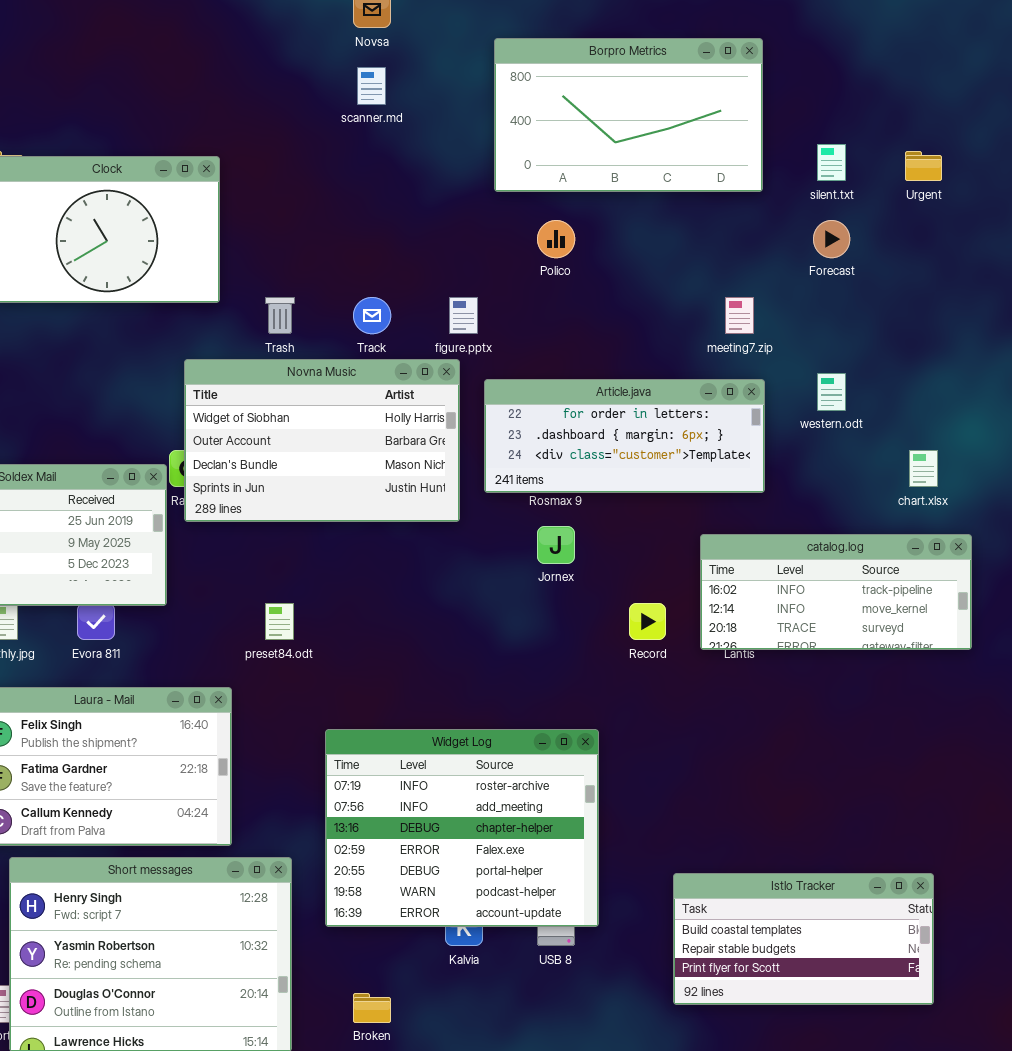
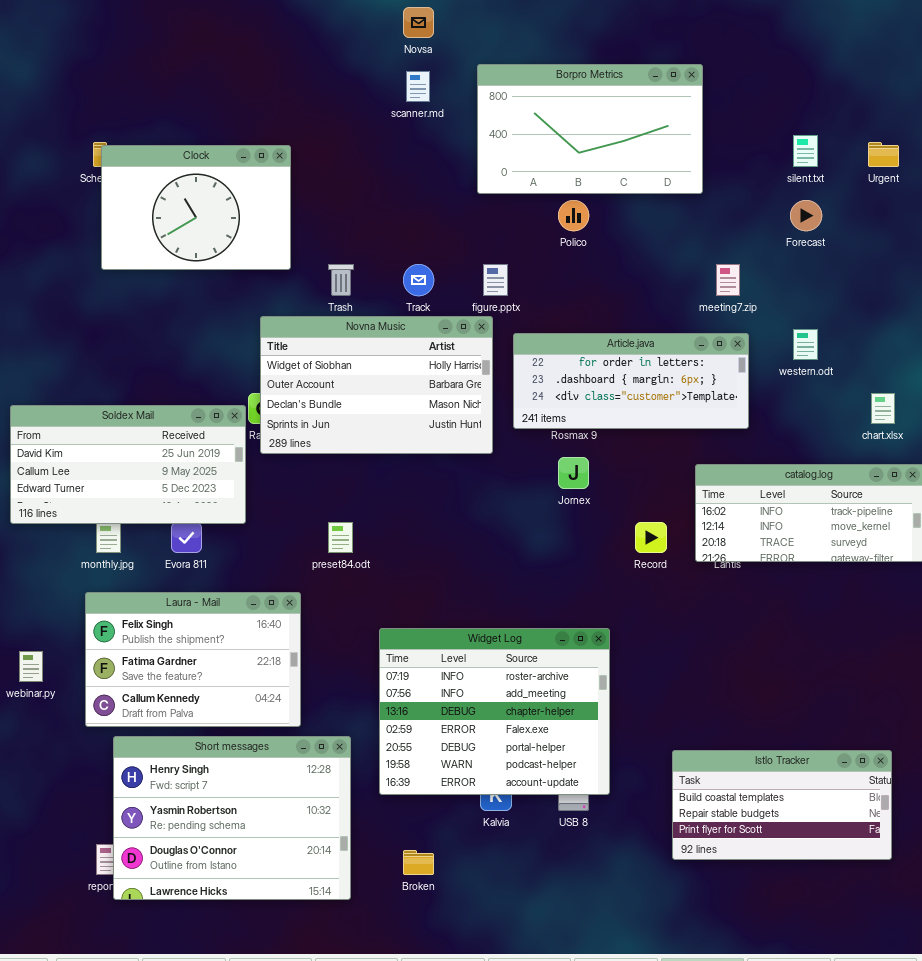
Borpro Metrics: [494,38,763,192] -> [477,64,703,194], moved

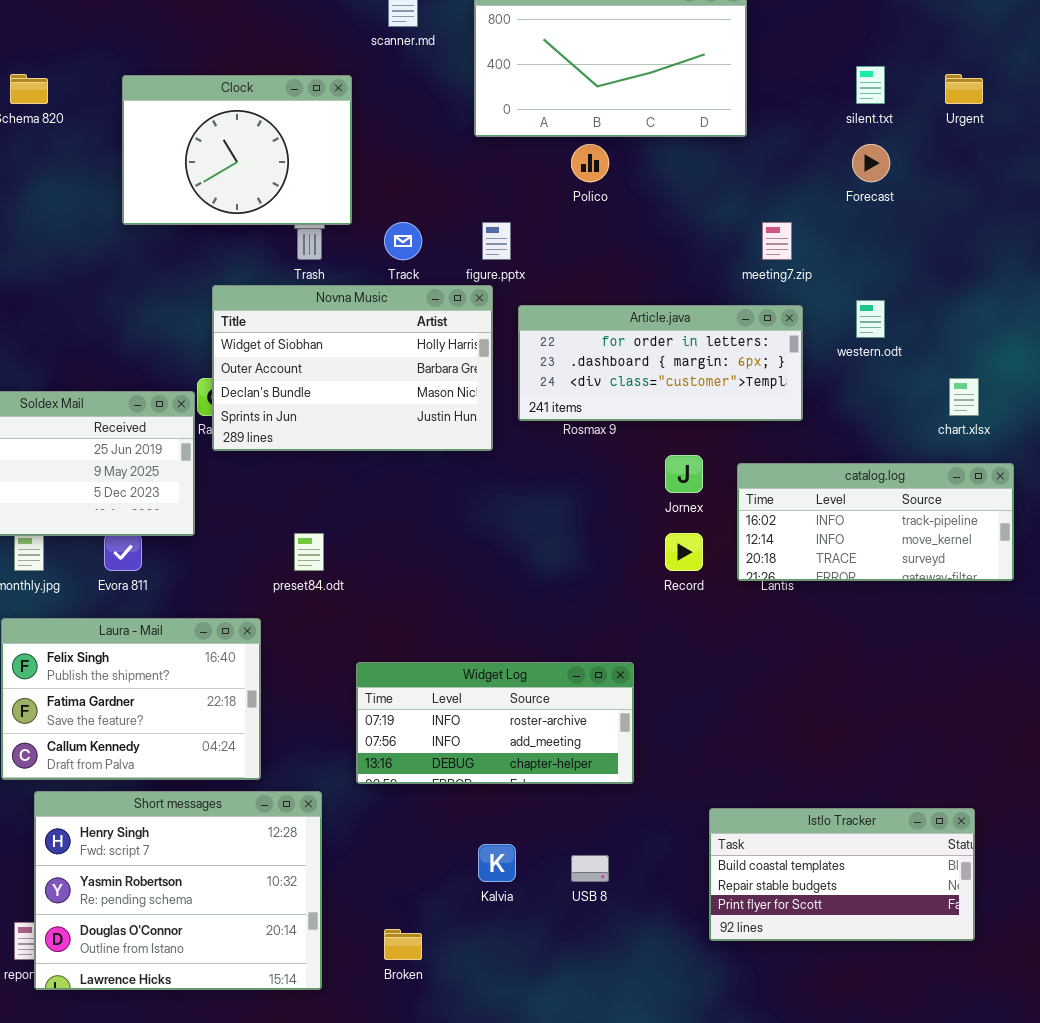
Clock: [101,145,291,270] -> [122,75,352,225], moved
Jornex: [558,457,589,489] -> [665,455,703,493], moved
Widget Log: [379,628,610,795] -> [356,662,634,784], resized

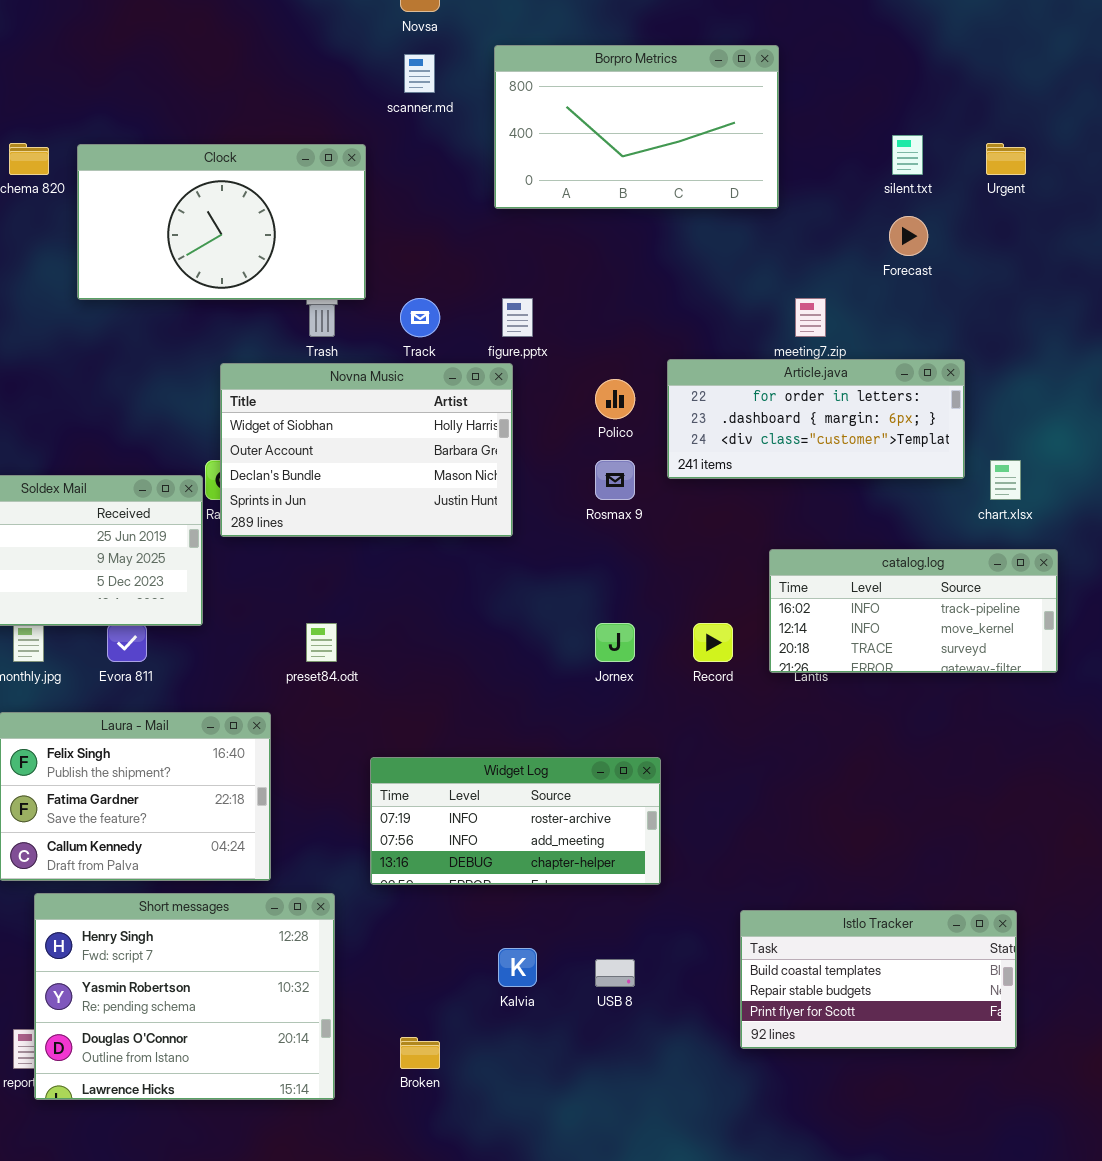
Clock: [122,75,352,225] -> [77,144,366,300], resized
Polico: [571,144,609,182] -> [595,379,635,419], moved
Article.java: [518,305,803,421] -> [667,359,965,479], moved
Jornex: [665,455,703,493] -> [595,623,635,662], moved

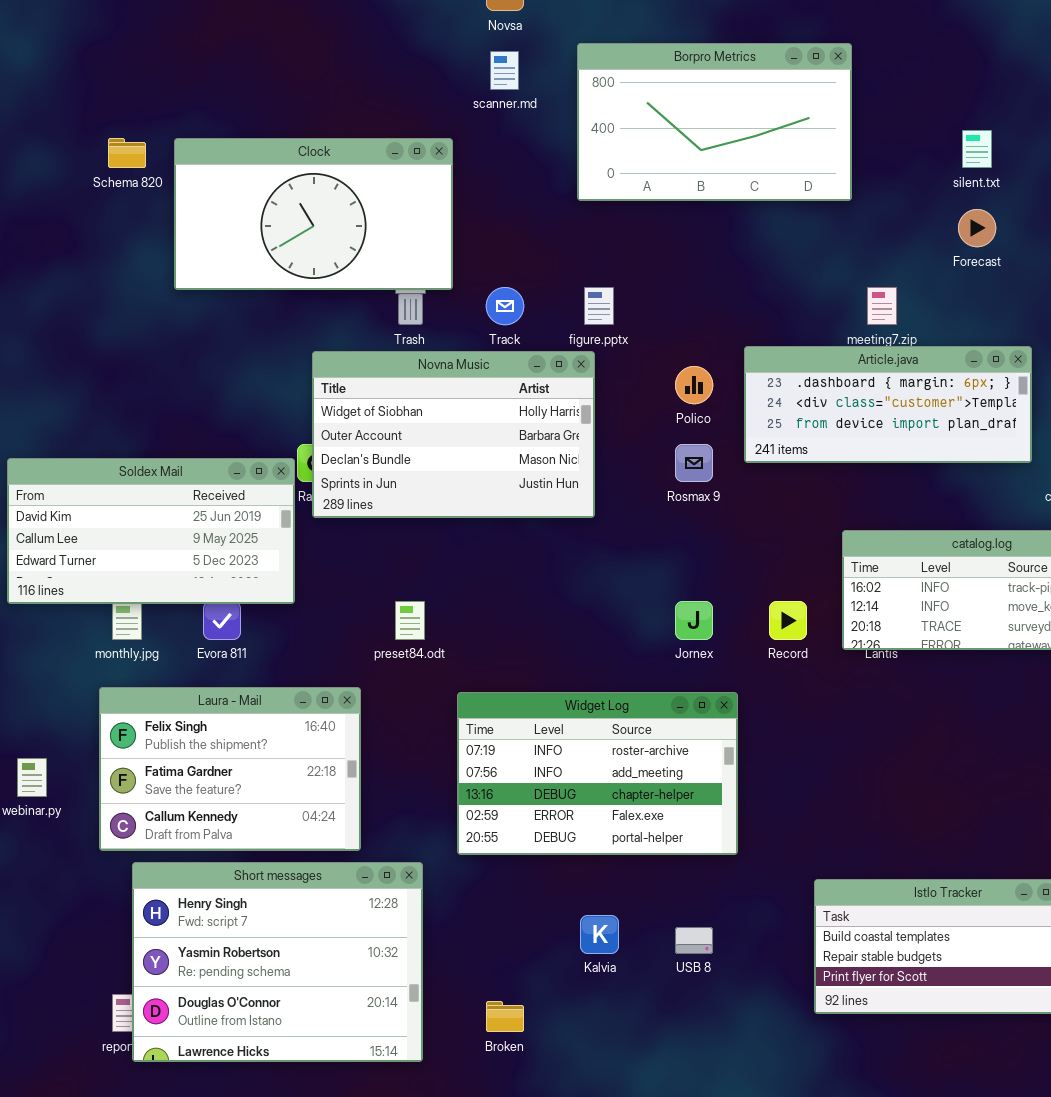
Article.java: [667,359,965,479] -> [744,346,1032,463], scrolled down 1 row
Widget Log: [370,757,661,885] -> [457,692,738,855], resized

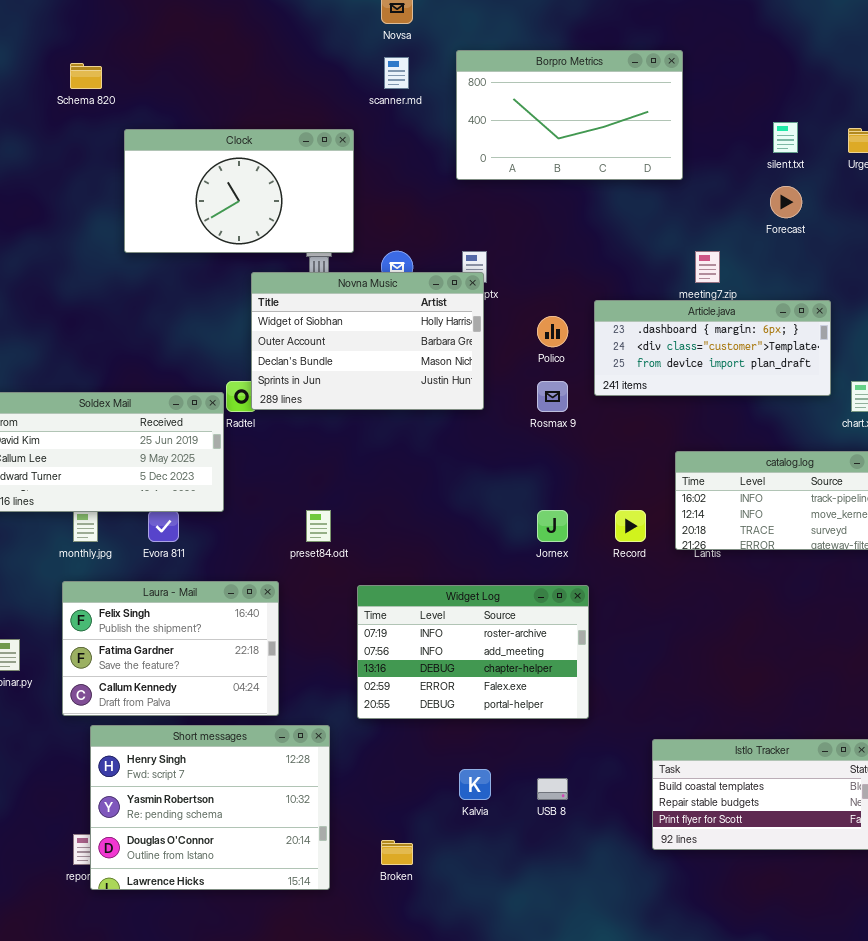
Schema 820: [108,138,146,168] -> [70,63,102,89], moved
Novna Music: [312,351,595,518] -> [251,272,484,410], moved

